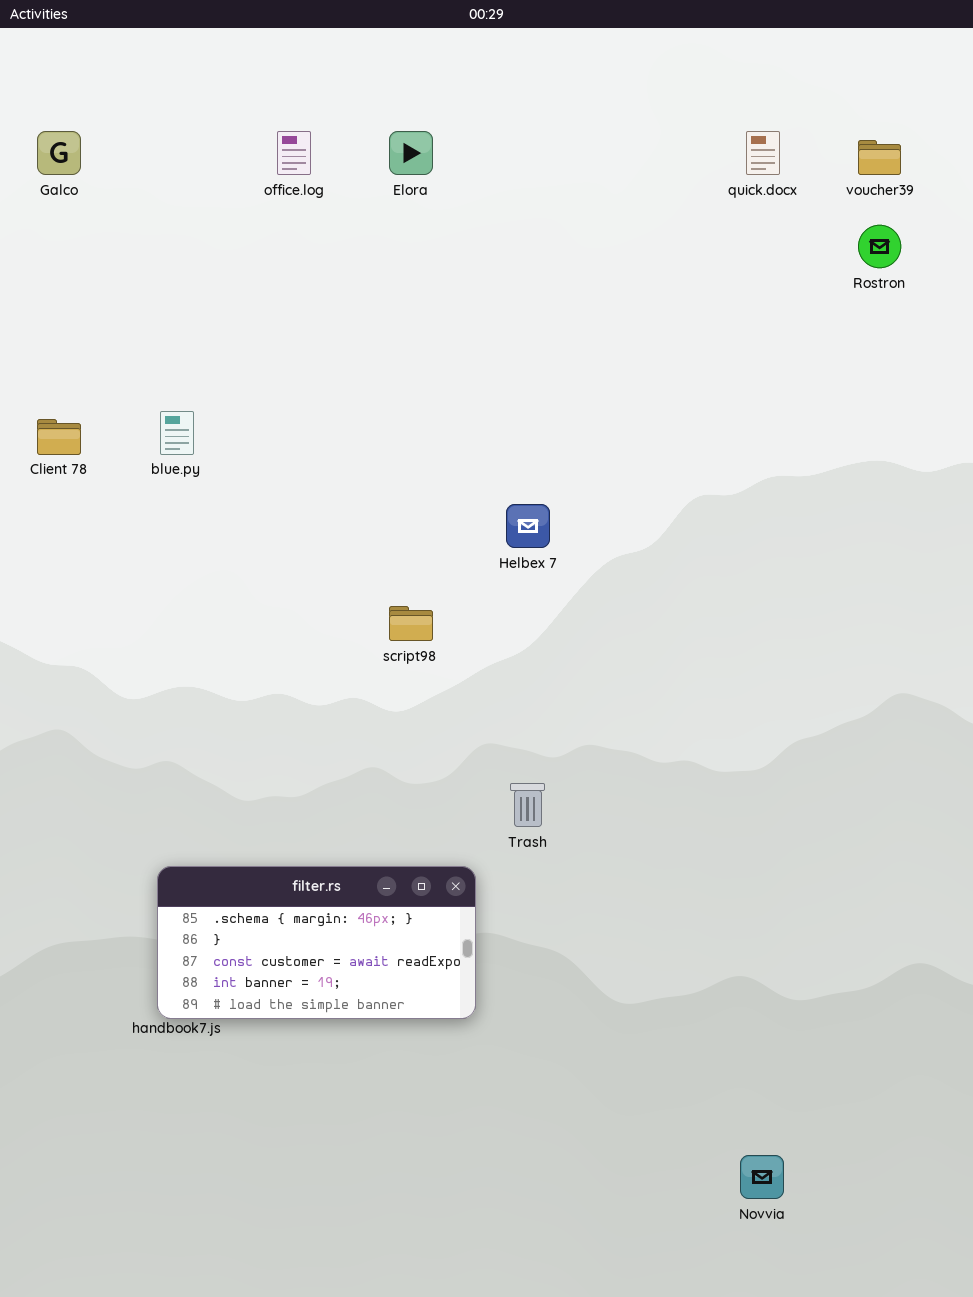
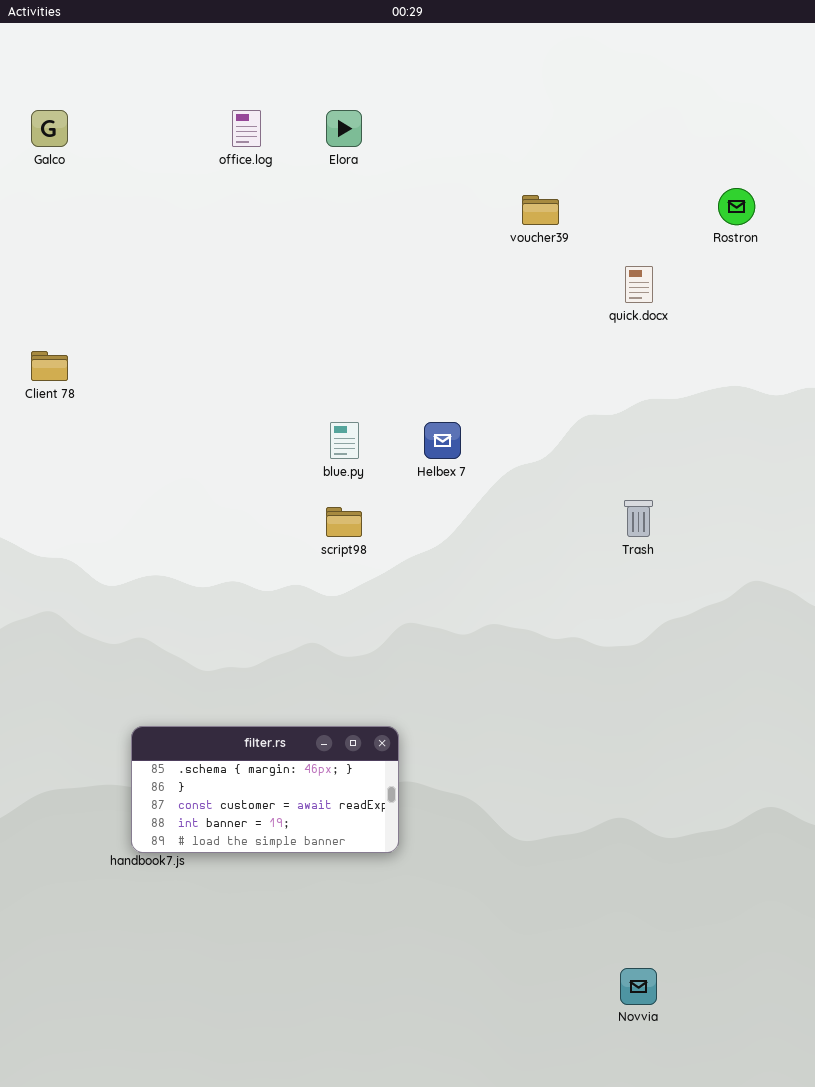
quick.docx: [746,131,780,175] -> [625,266,653,303], moved
voucher39: [858,140,901,175] -> [522,195,559,225], moved
blue.py: [160,411,194,455] -> [330,422,359,459], moved
Trash: [510,783,545,827] -> [624,500,653,537], moved

